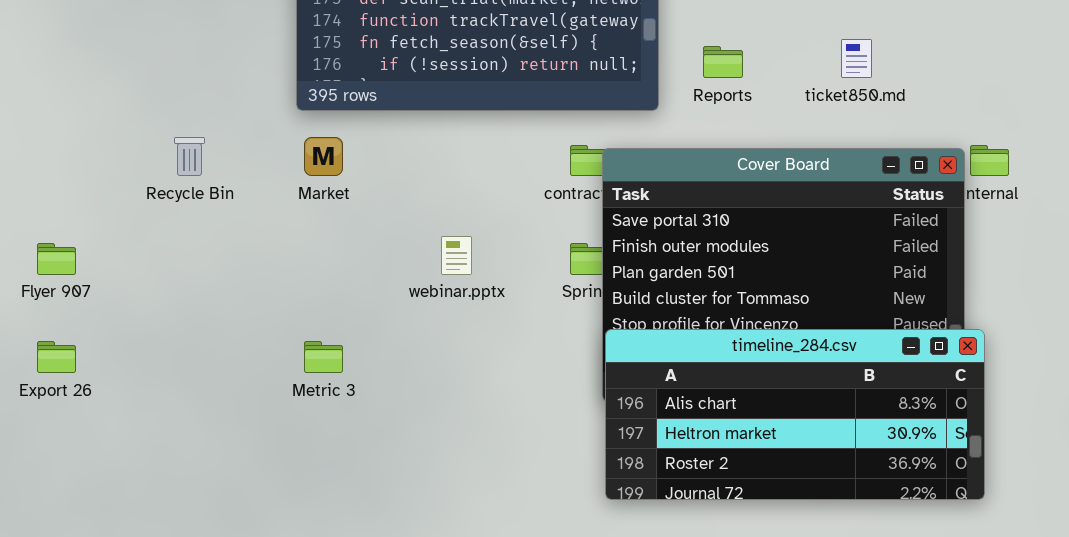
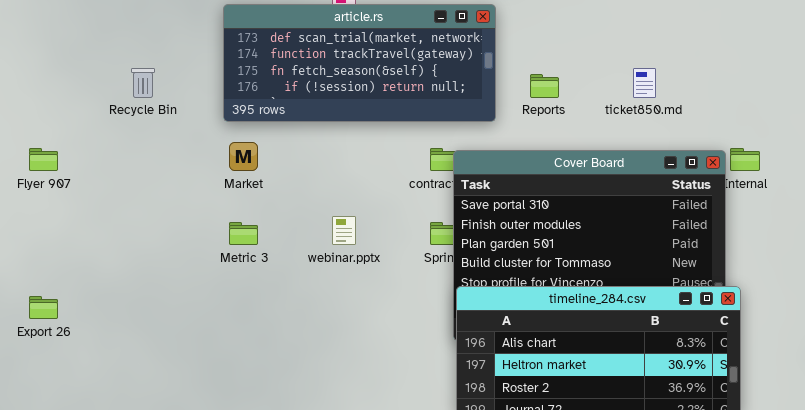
Recycle Bin: [174,137,205,176] -> [131,68,155,98], moved
Flyer 907: [37,243,76,275] -> [29,148,58,171], moved
Metric 3: [304,341,343,373] -> [229,222,258,245], moved

